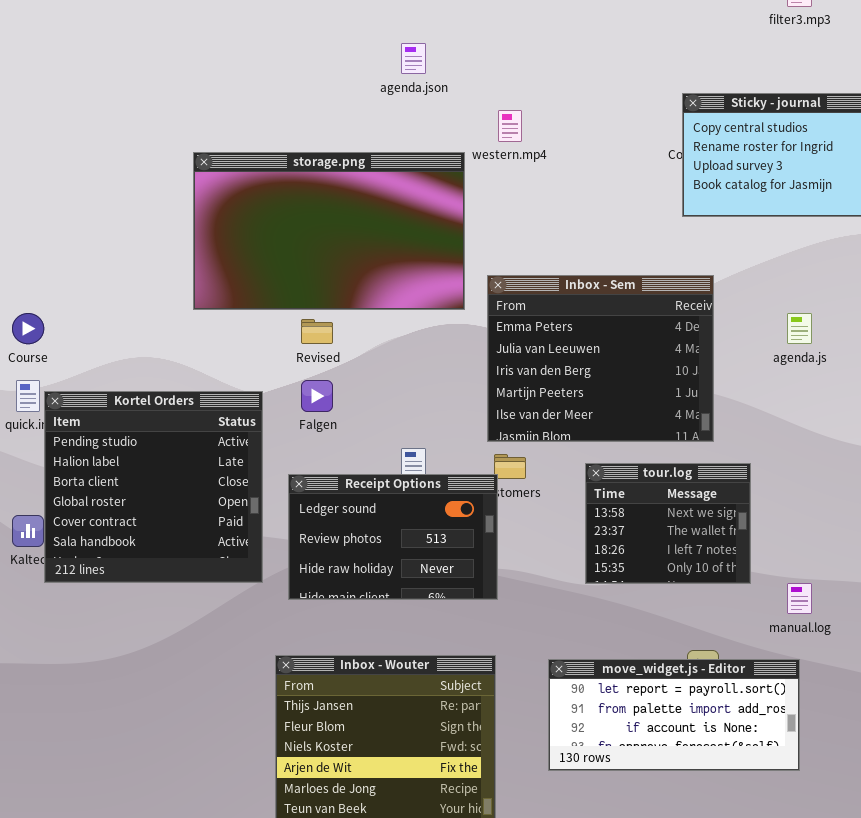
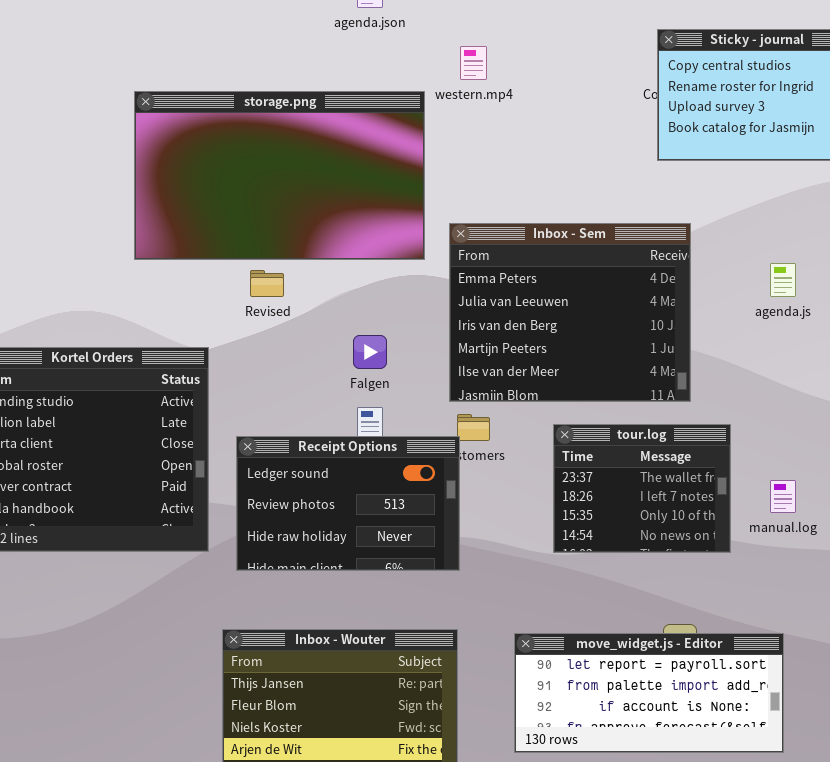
Falgen: [301,380,333,412] -> [353,335,387,369], moved
tour.log: [585,463,751,584] -> [553,424,731,553], scrolled down 1 row
manual.log: [787,583,812,614] -> [770,480,796,513], moved

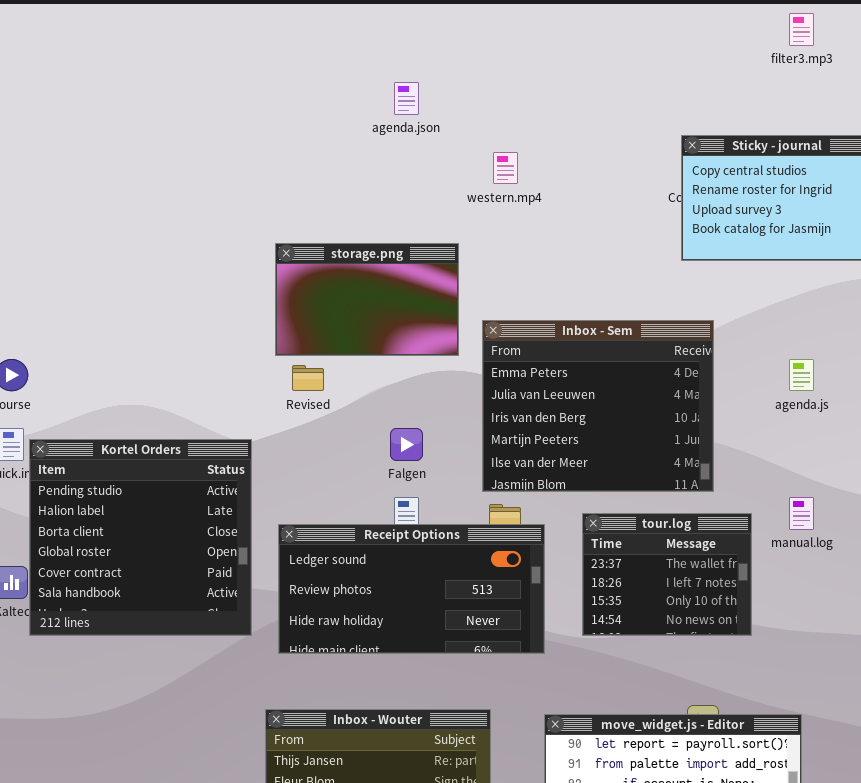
storage.png: [134,91,425,260] -> [275,243,459,356], resized
Receipt Options: [236,436,460,571] -> [278,524,545,654], resized
manual.log: [770,480,796,513] -> [789,497,814,530], moved

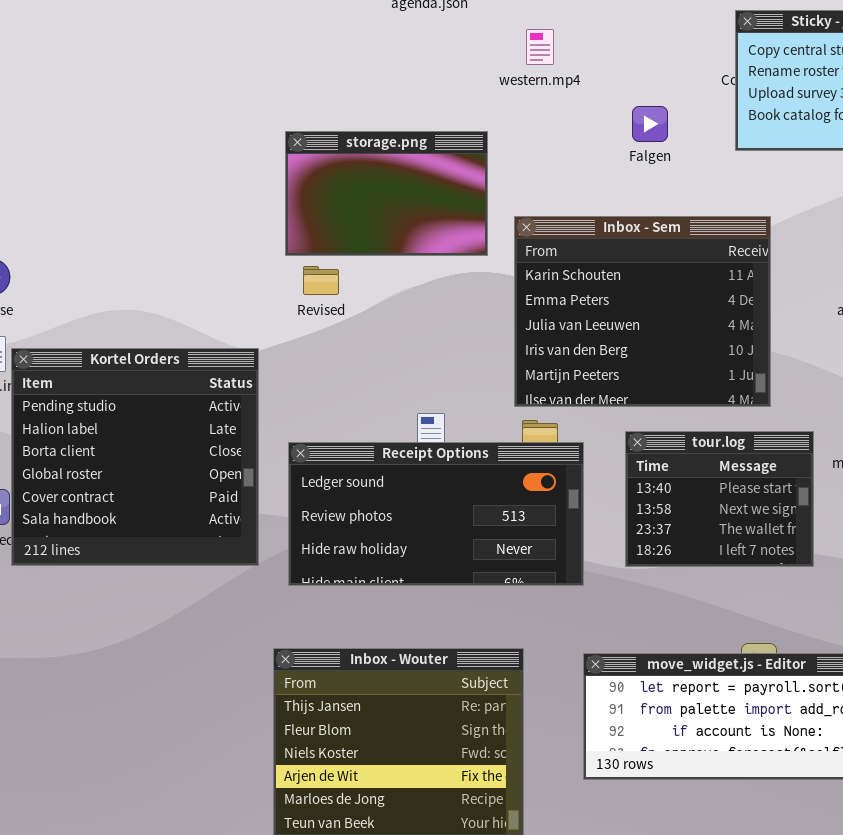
Inbox - Sem: [482,320,714,492] -> [514,216,771,407], scrolled up 1 row
Falgen: [390,428,423,461] -> [632,106,668,142], moved
tour.log: [582,513,752,636] -> [625,431,814,567], scrolled up 2 rows

